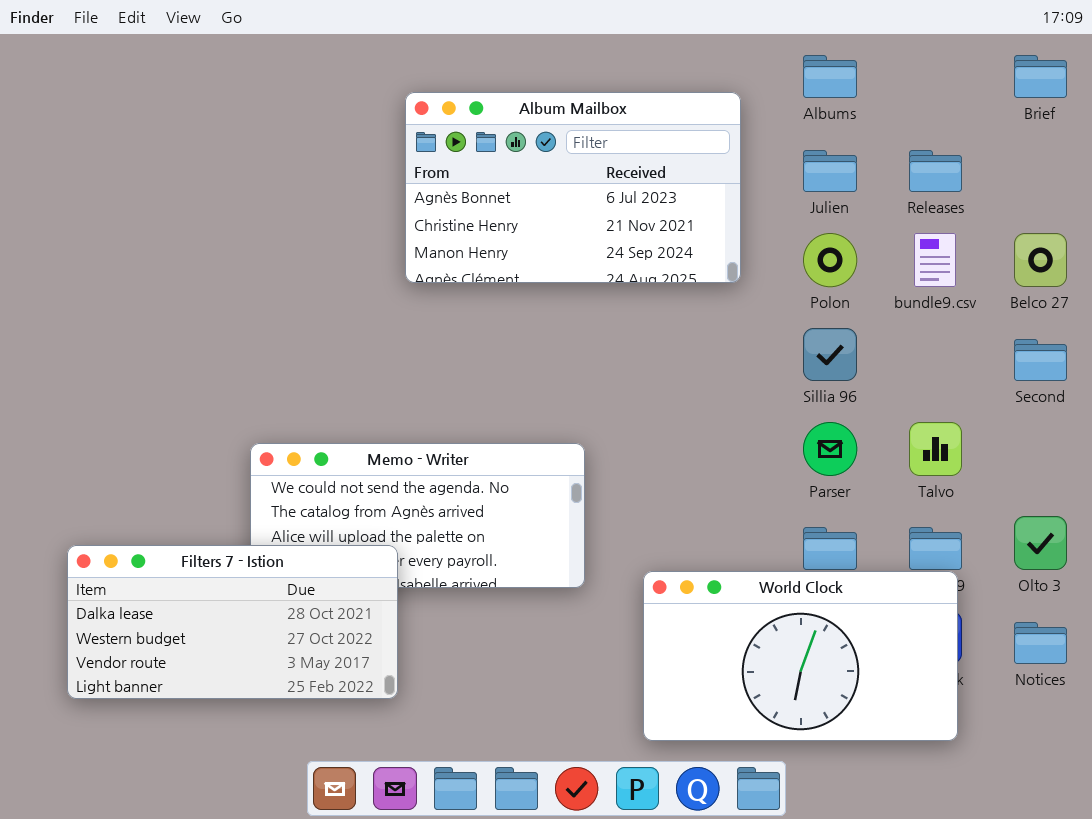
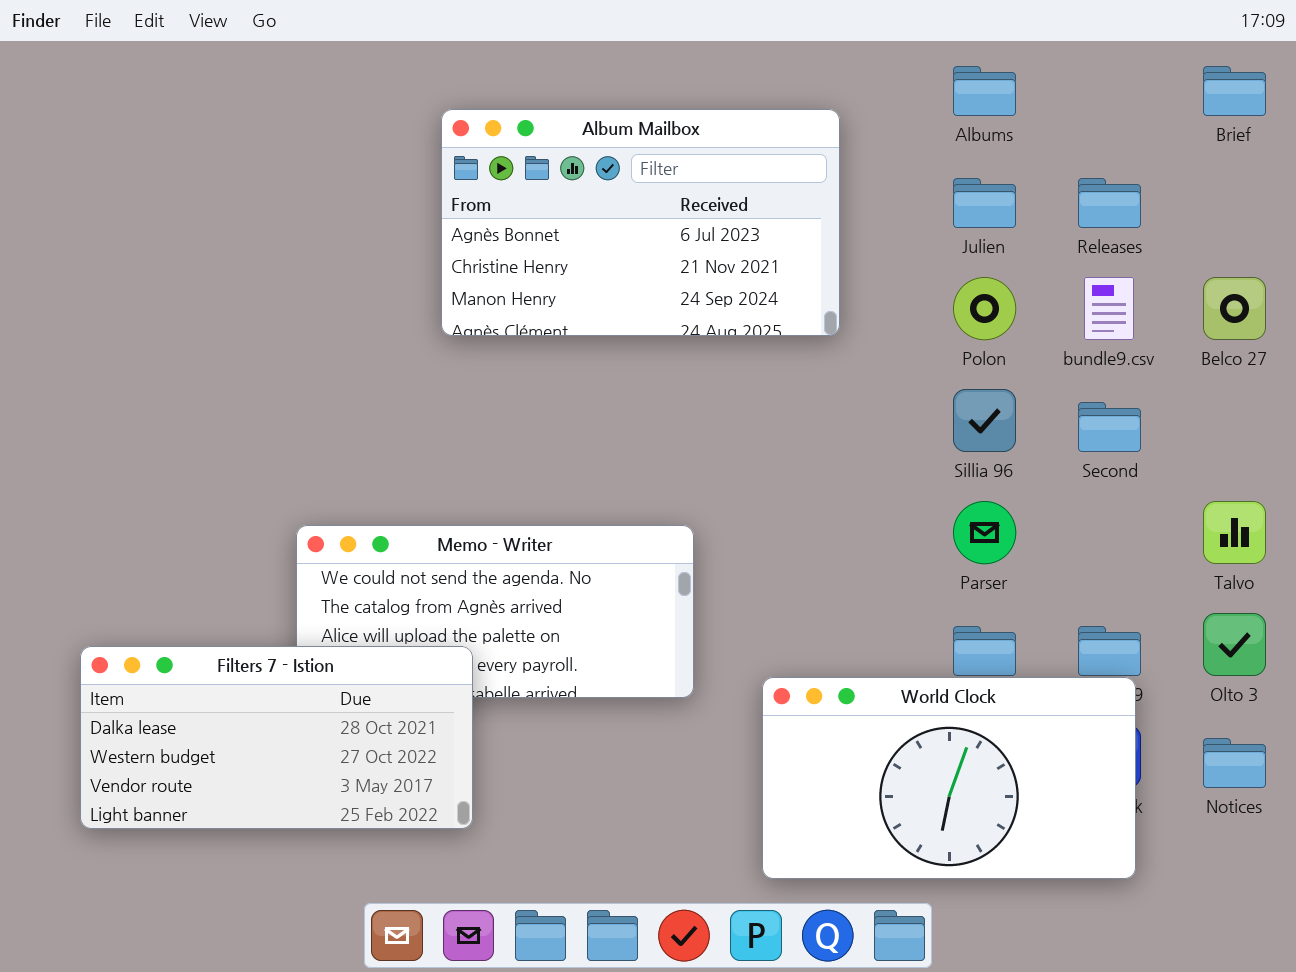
Album Mailbox: [405,92,741,283] -> [441,109,840,336], moved
Second: [1014,339,1067,381] -> [1078,402,1141,452], moved
Talvo: [909,422,962,476] -> [1203,501,1266,564], moved

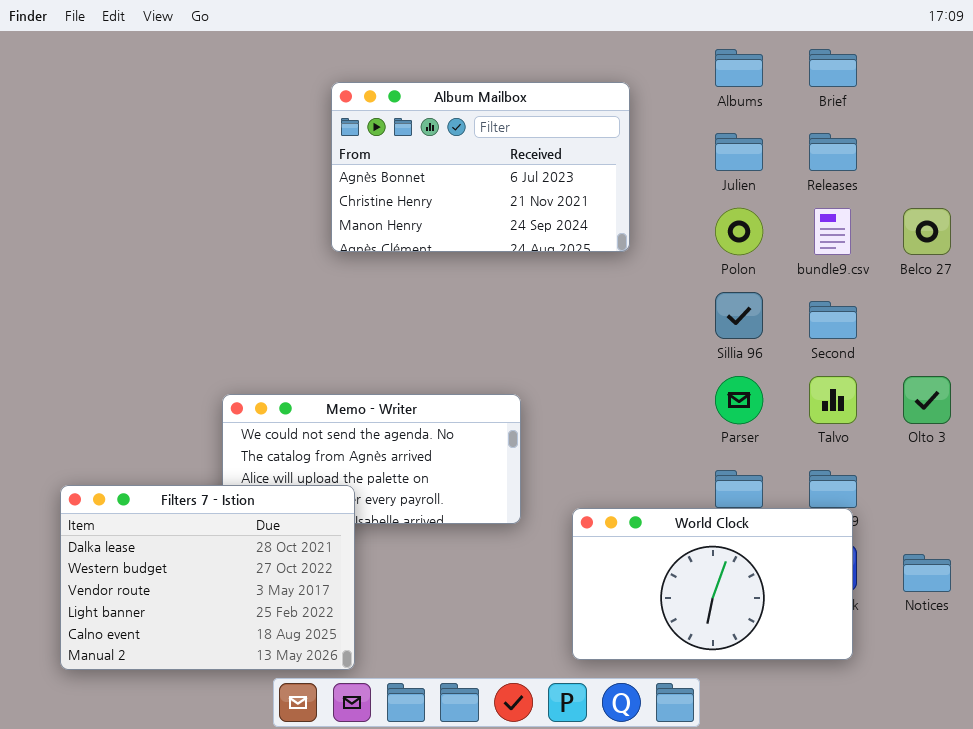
Brief: [1203,66,1266,116] -> [809,49,857,87], moved
Talvo: [1203,501,1266,564] -> [809,376,857,424], moved
Olto 3: [1203,613,1266,676] -> [903,376,951,424], moved
Filters 7 - Istion: [80,646,473,829] -> [60,485,355,670], resized

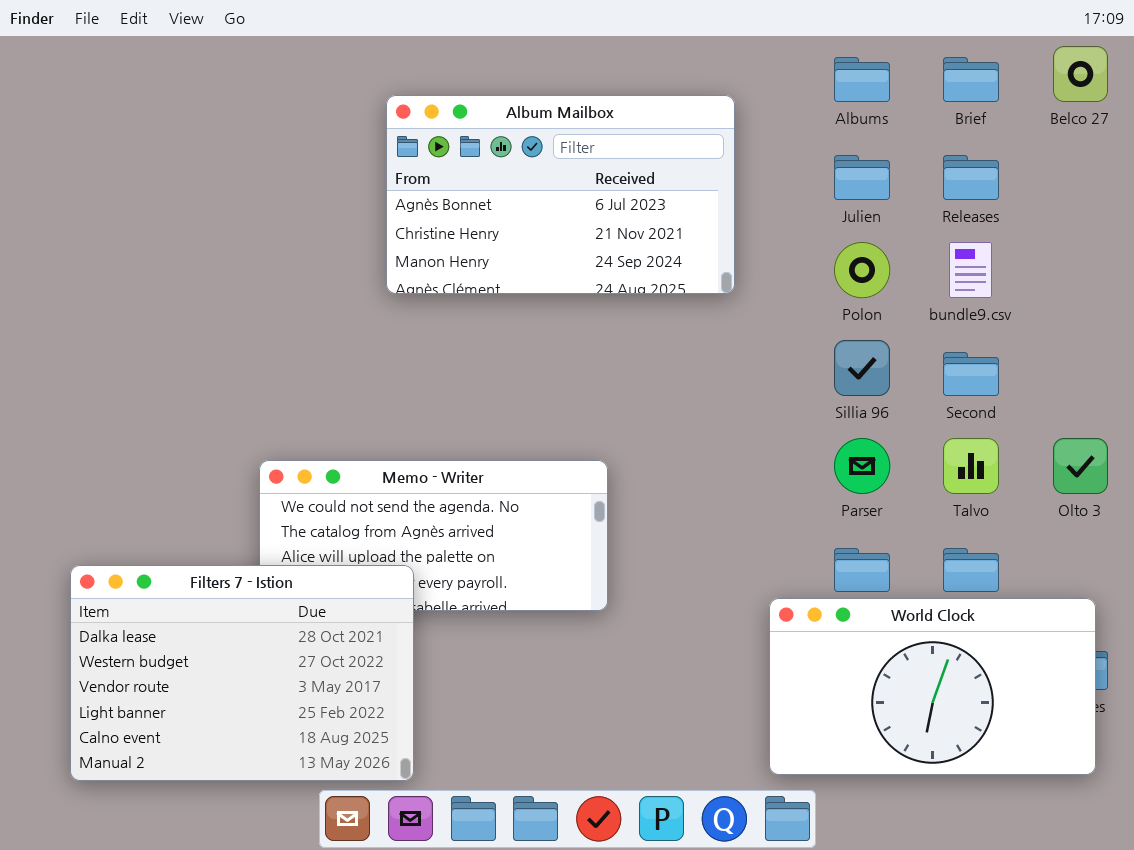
Belco 27: [903,208,951,255] -> [1053,46,1108,102], moved
World Clock: [572,508,853,660] -> [769,598,1096,775], moved

